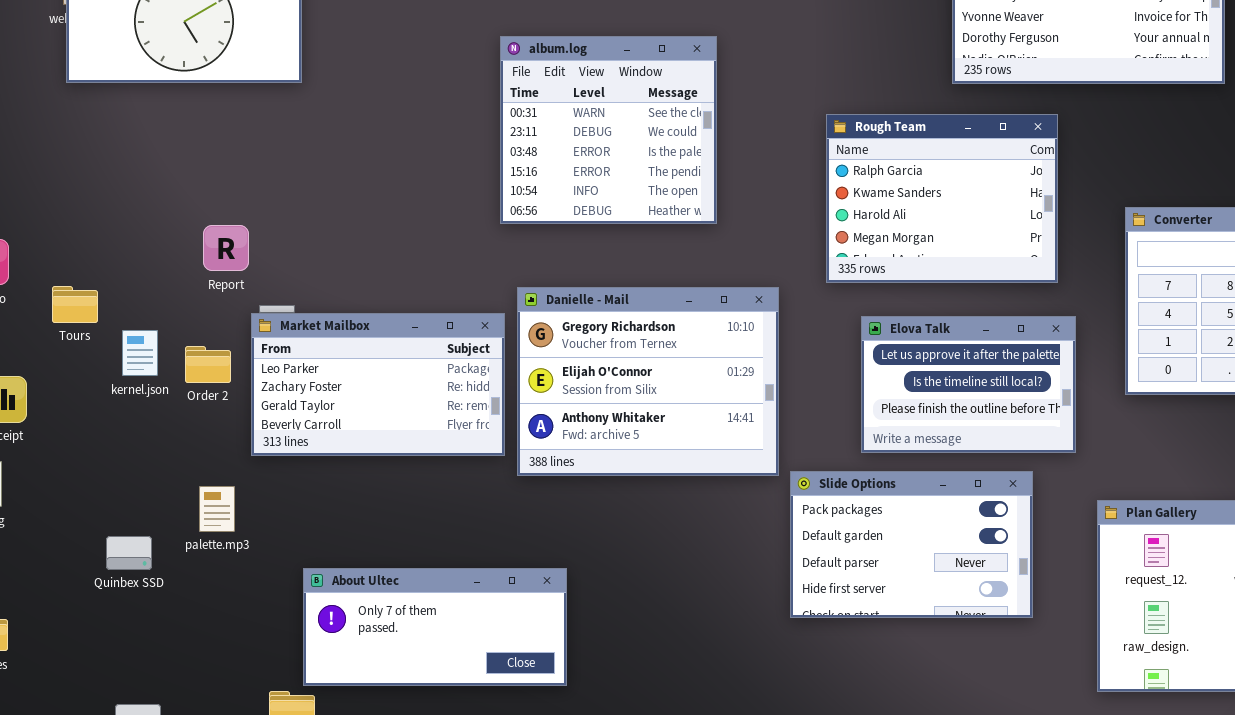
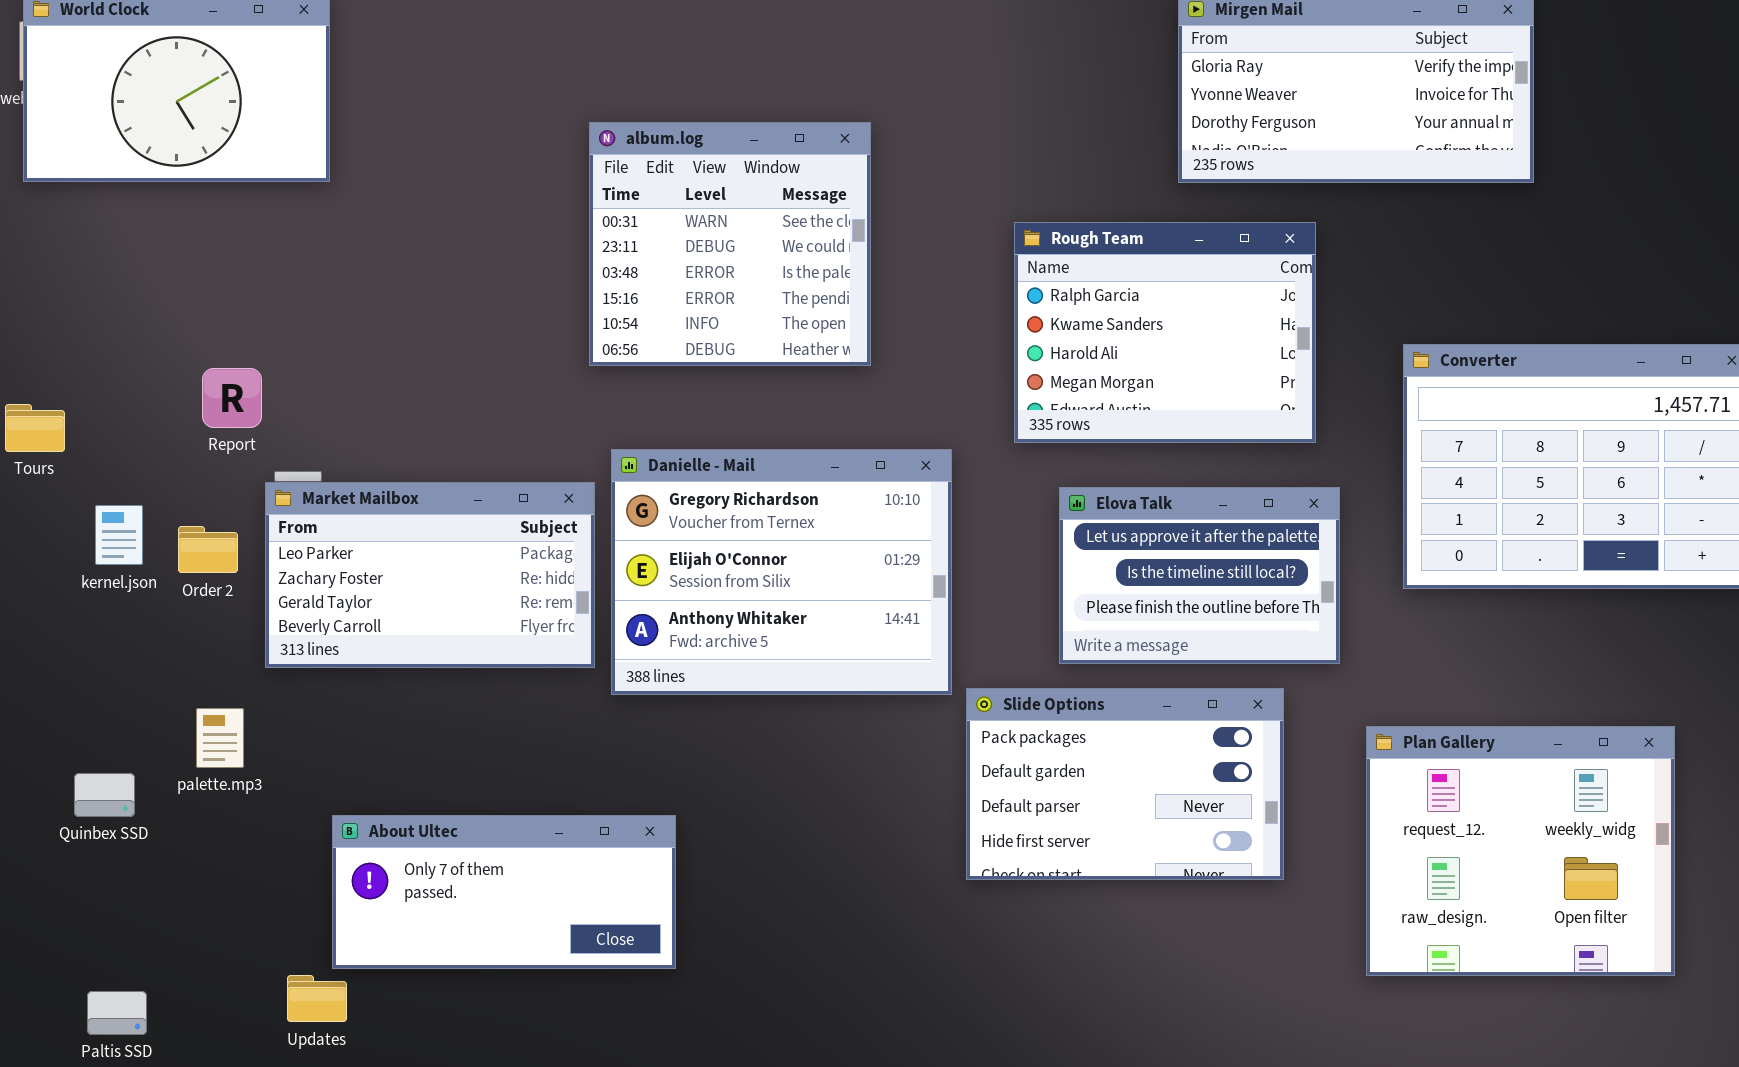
Tours: [52,286,98,323] -> [5,404,65,452], moved

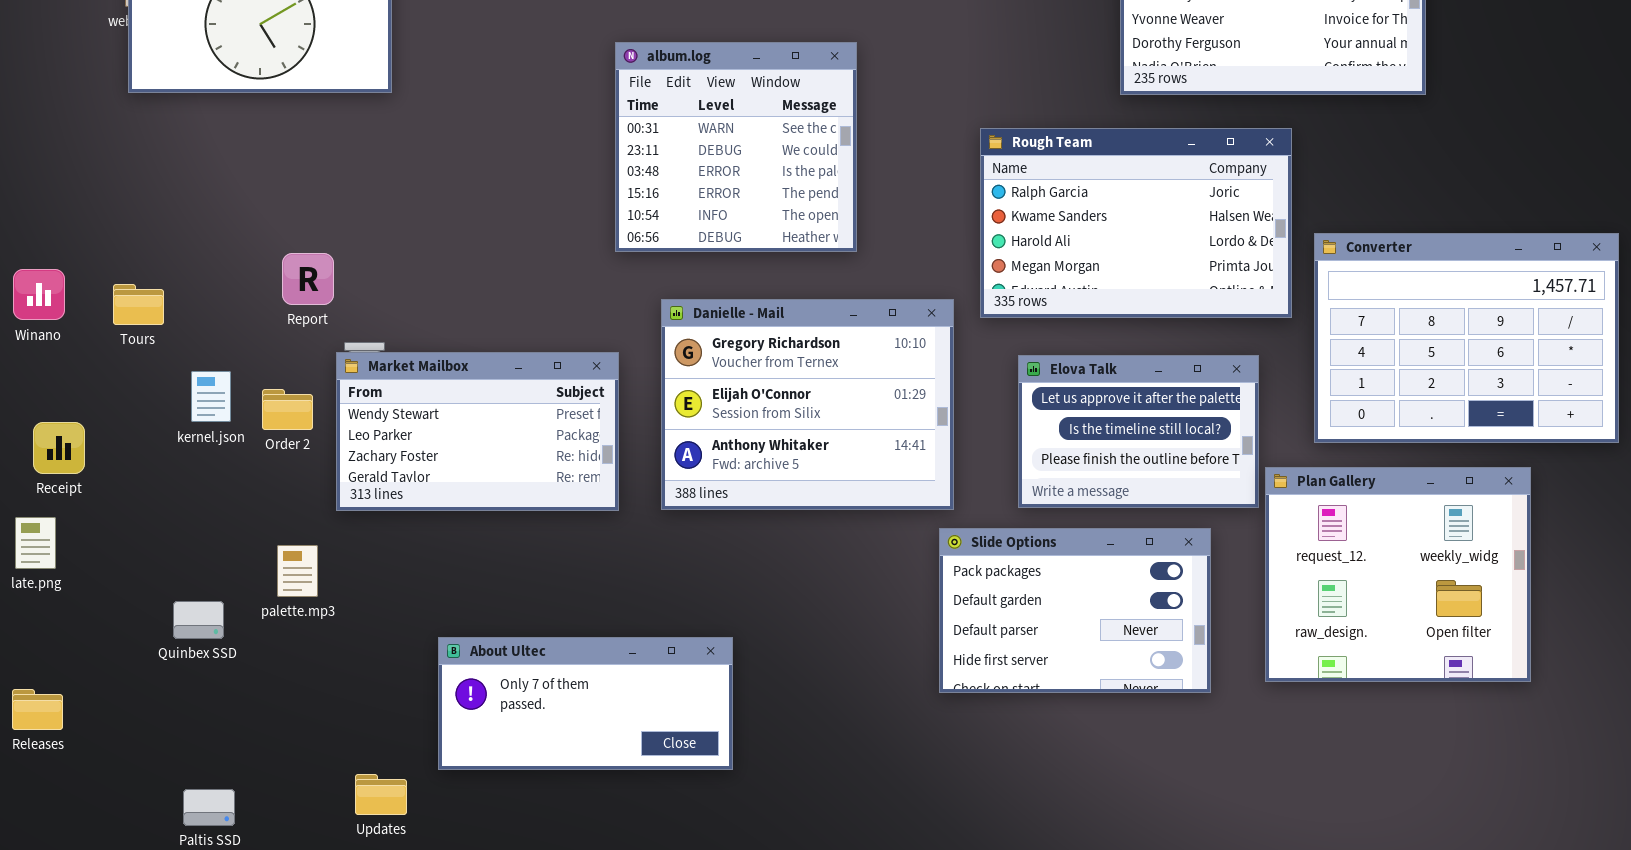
Rough Team: [1014,222,1316,443] -> [980,128,1292,318], resized
Danielle - Mail: [611,449,952,695] -> [661,299,954,510], moved
Market Mailbox: [265,482,595,668] -> [336,352,619,511], scrolled up 1 row
Plan Gallery: [1366,726,1675,976] -> [1265,467,1531,682], moved
About Ultec: [332,815,676,969] -> [438,637,733,770], moved

